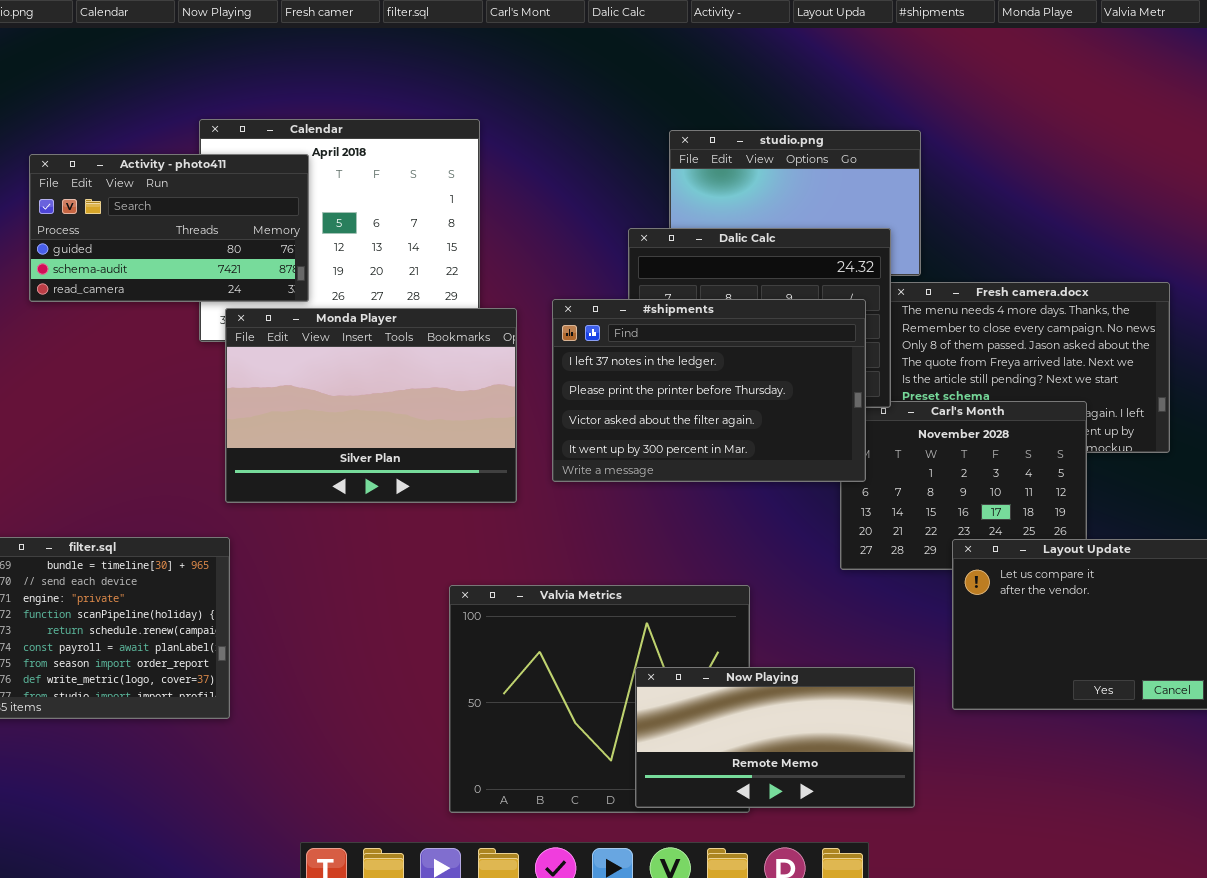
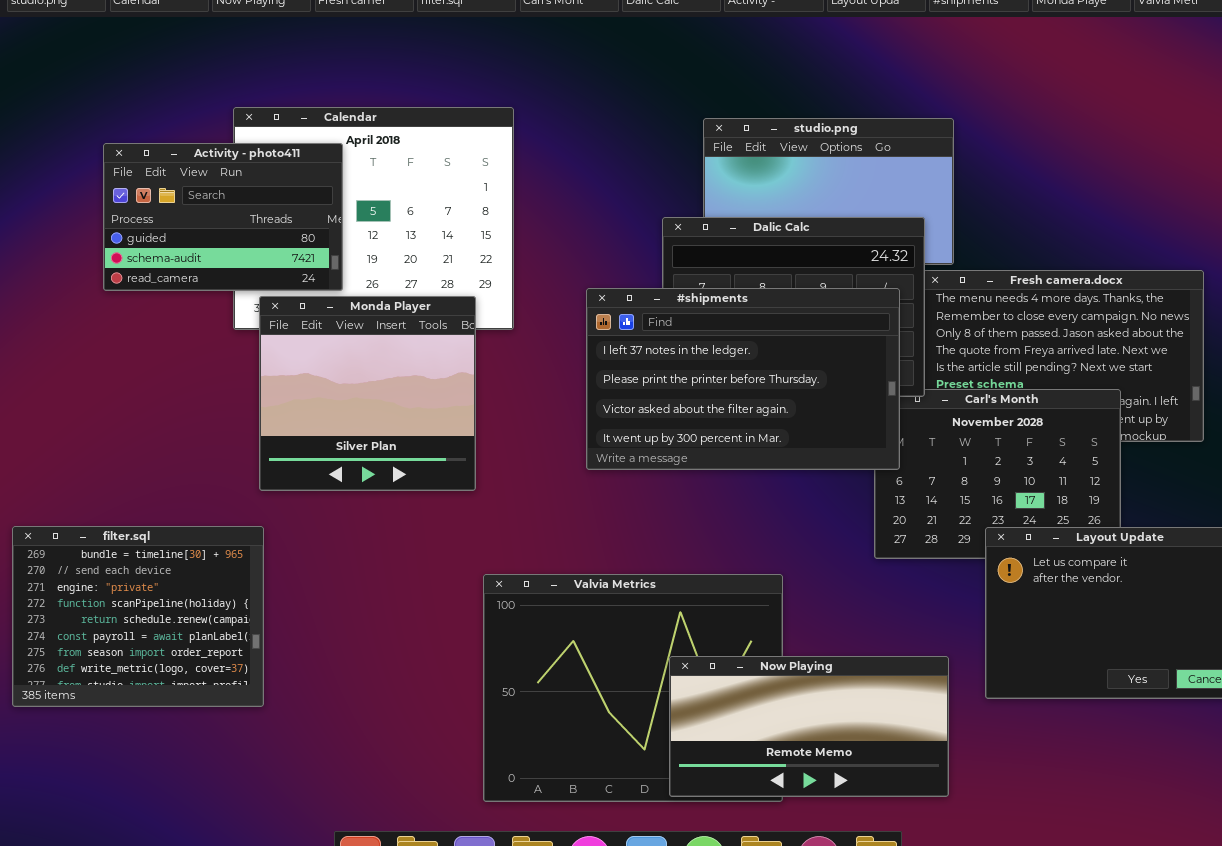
Activity - photo411: [29,154,309,302] -> [103,143,343,291], resized
Monda Player: [225,308,517,503] -> [259,296,476,491], resized

